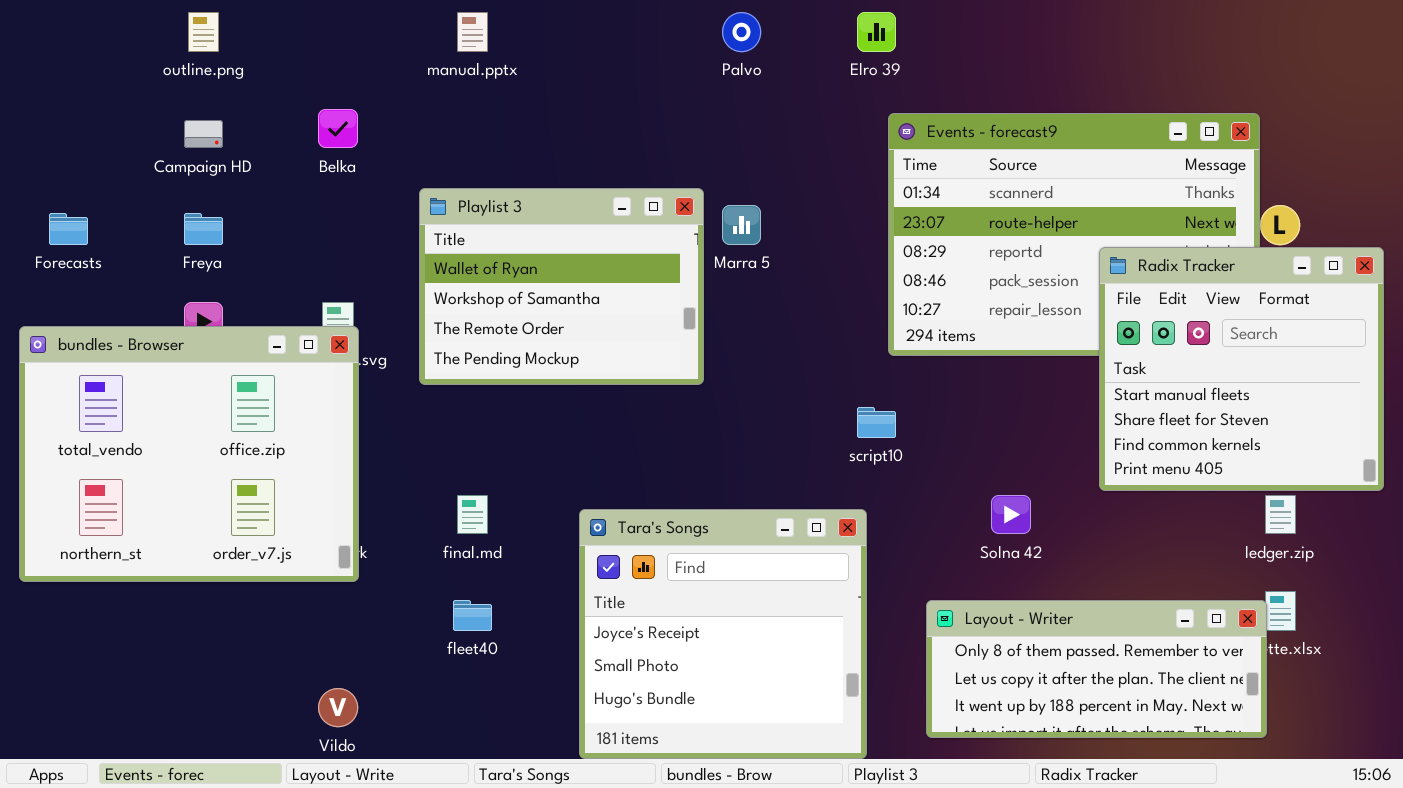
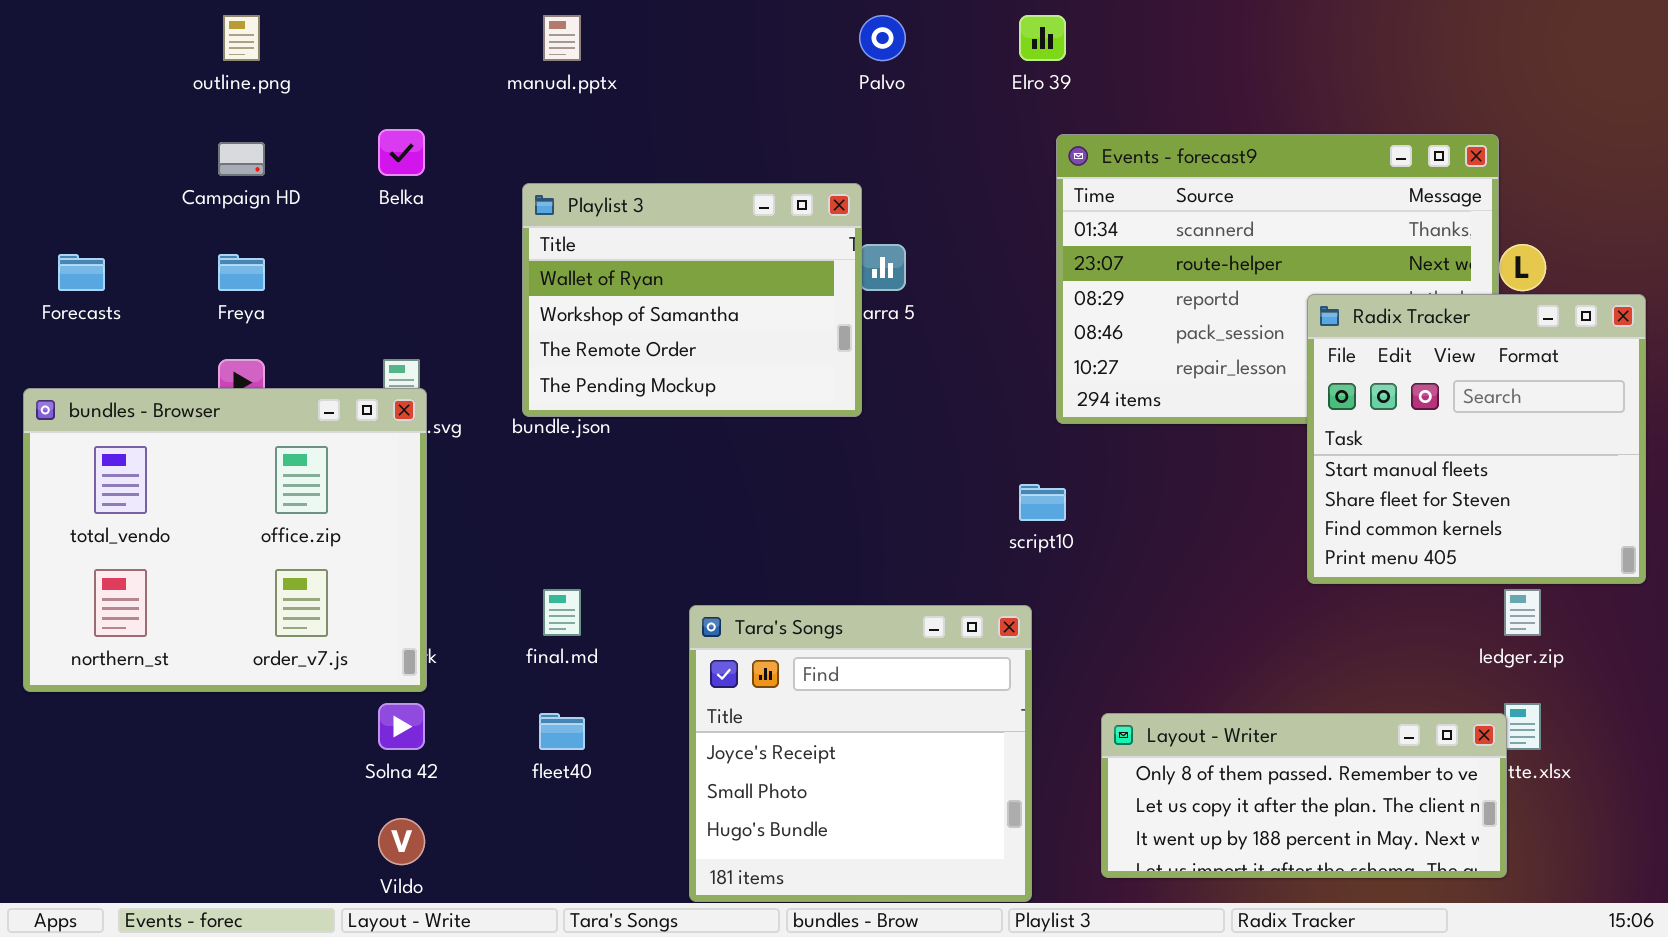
Playlist 3: [419,188,704,385] -> [522,183,862,417], moved
Solna 42: [991,495,1031,534] -> [378,703,425,750], moved

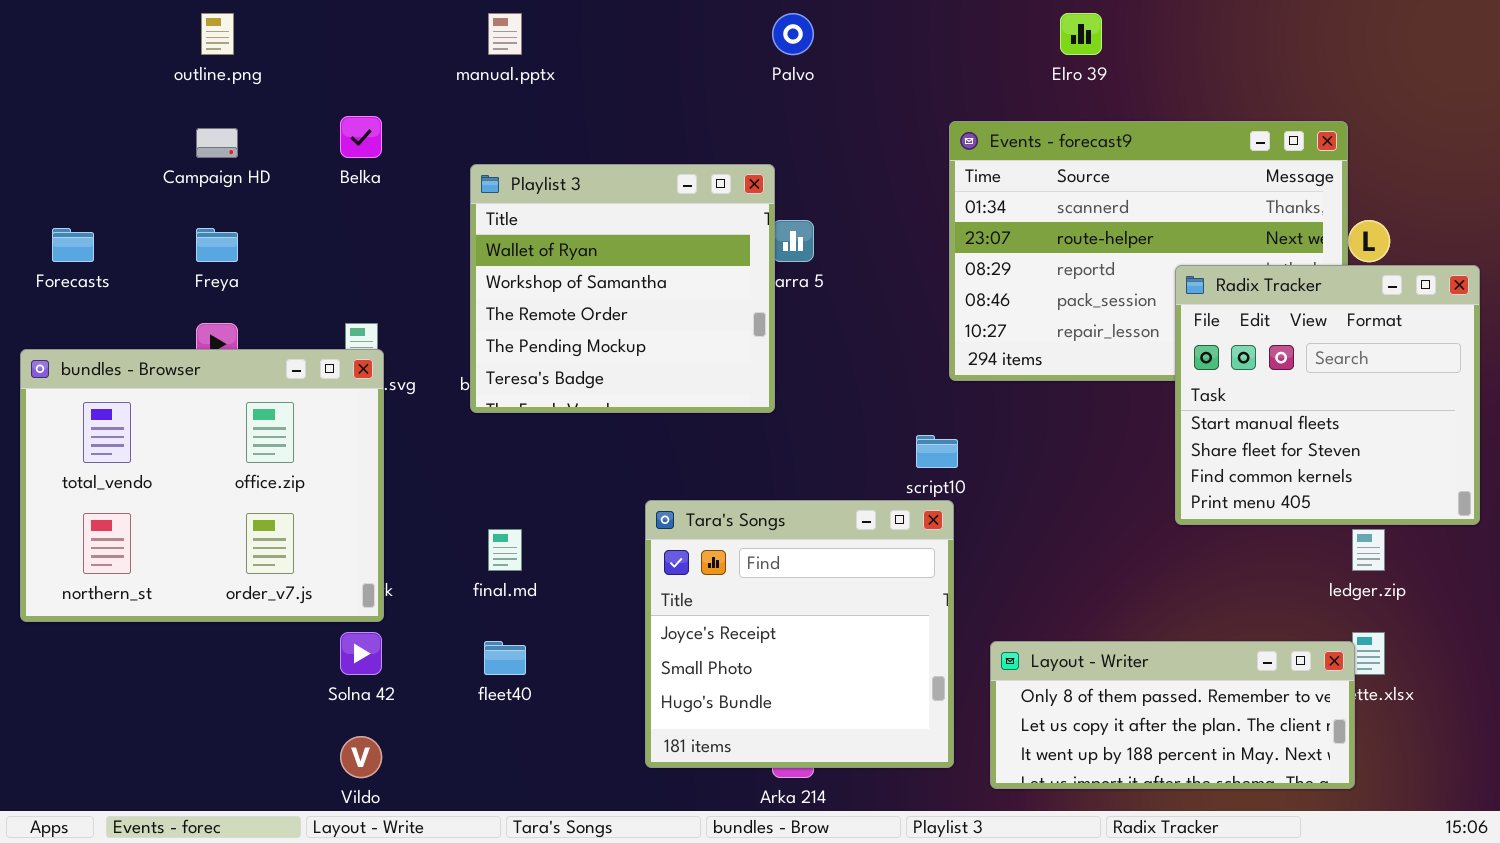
Elro 39: [1019,15,1066,61] -> [1060,13,1102,55], moved
Playlist 3: [522,183,862,417] -> [470,164,775,413], resized
Tara's Songs: [689,605,1032,902] -> [645,500,954,768], moved

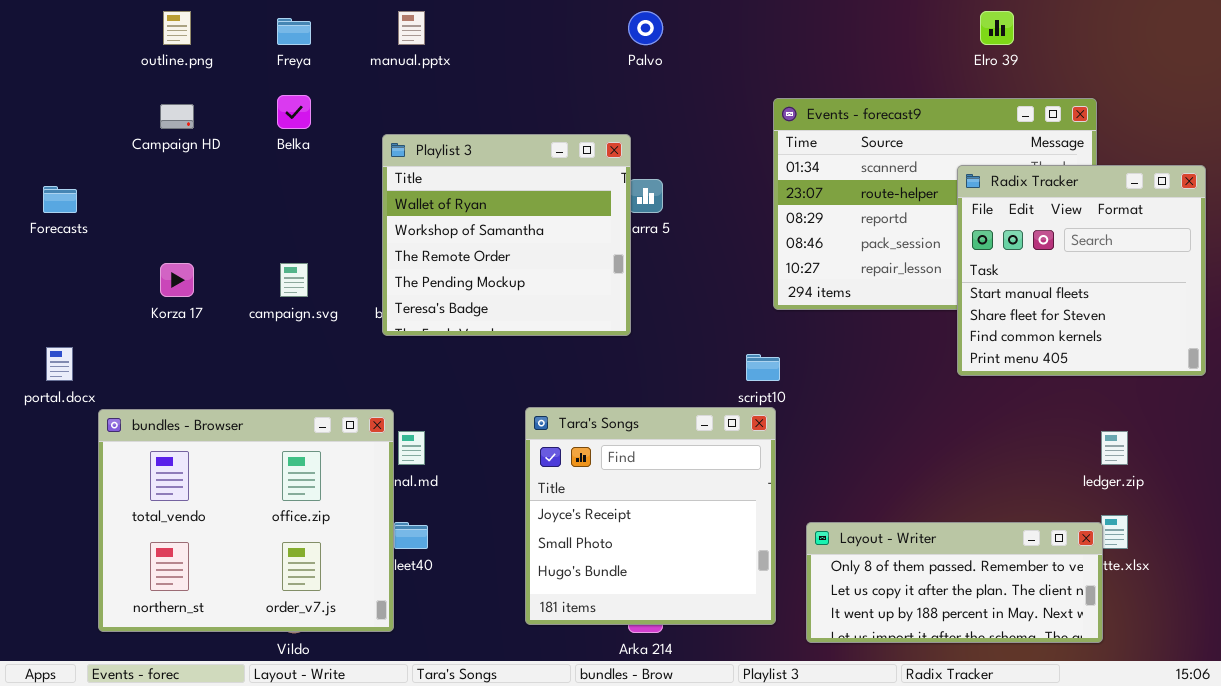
Elro 39: [1060,13,1102,55] -> [980,11,1014,45], moved
Freya: [196,228,238,262] -> [277,18,311,45], moved
Radix Tracker: [1175,265,1480,525] -> [957,165,1206,376], moved
bundles - Browser: [20,349,384,622] -> [98,409,394,632], moved

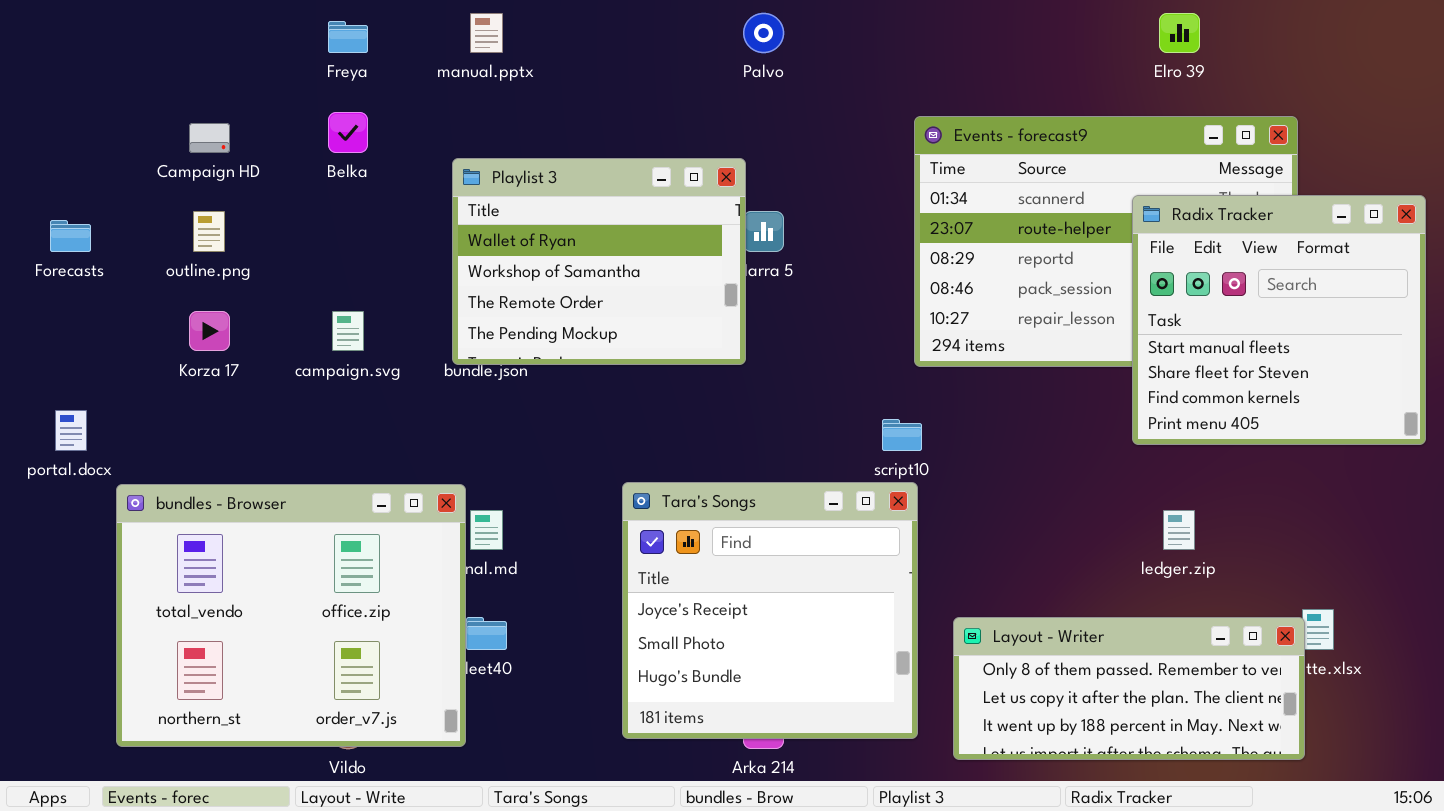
outline.png: [163,11,191,45] -> [193,211,225,252], moved
Playlist 3: [382,134,631,336] -> [452,158,746,365], resized
ledger.zip: [1101,431,1128,465] -> [1163,510,1195,550], moved

